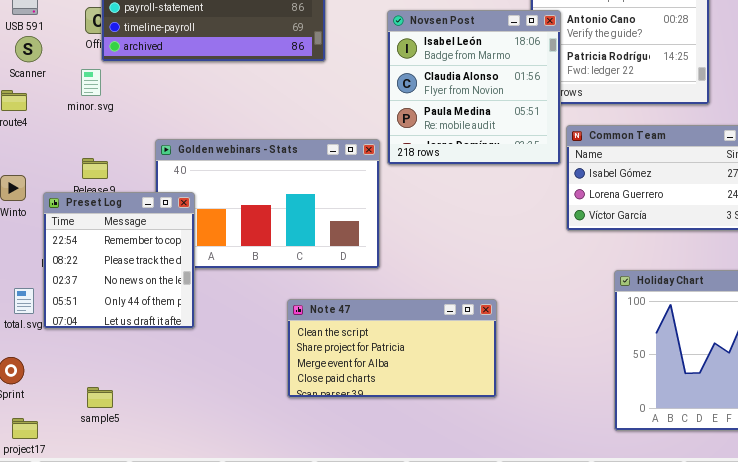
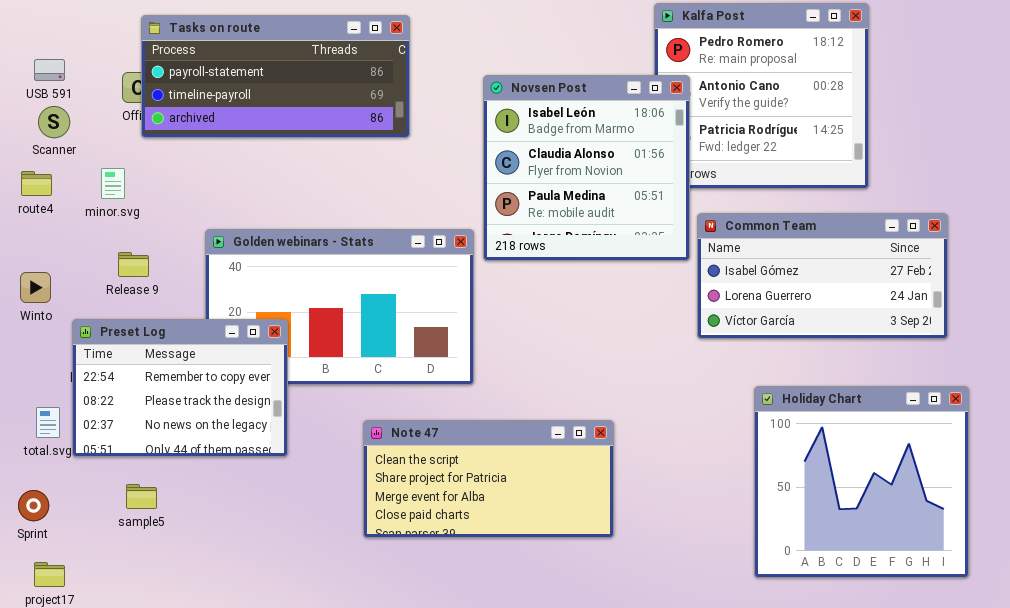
minor.svg: [81,69,101,96] -> [101,168,125,199], moved
Preset Log: [43,192,195,329] -> [72,319,288,457], resized
sample5: [87,387,113,408] -> [126,484,157,509], moved

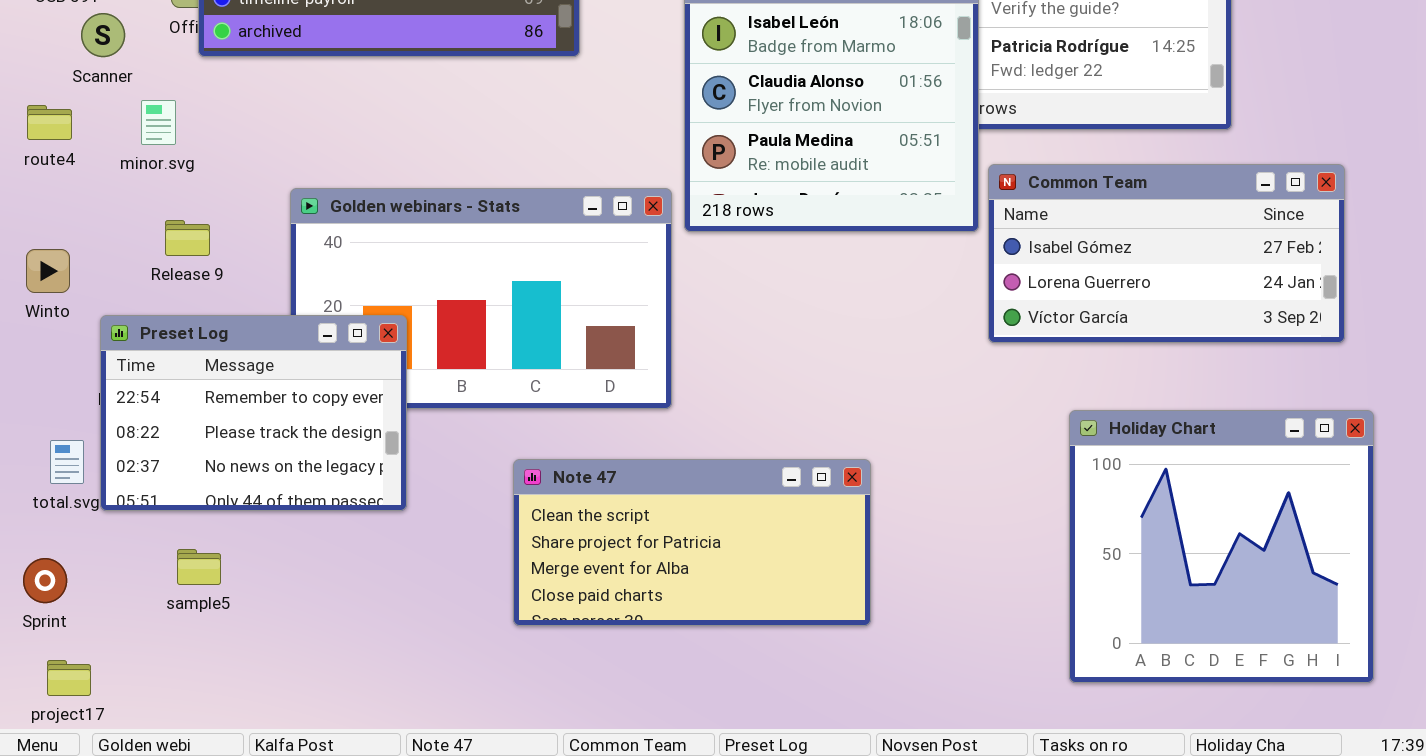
Scanner: [38,106,70,138] -> [81,13,125,57], moved

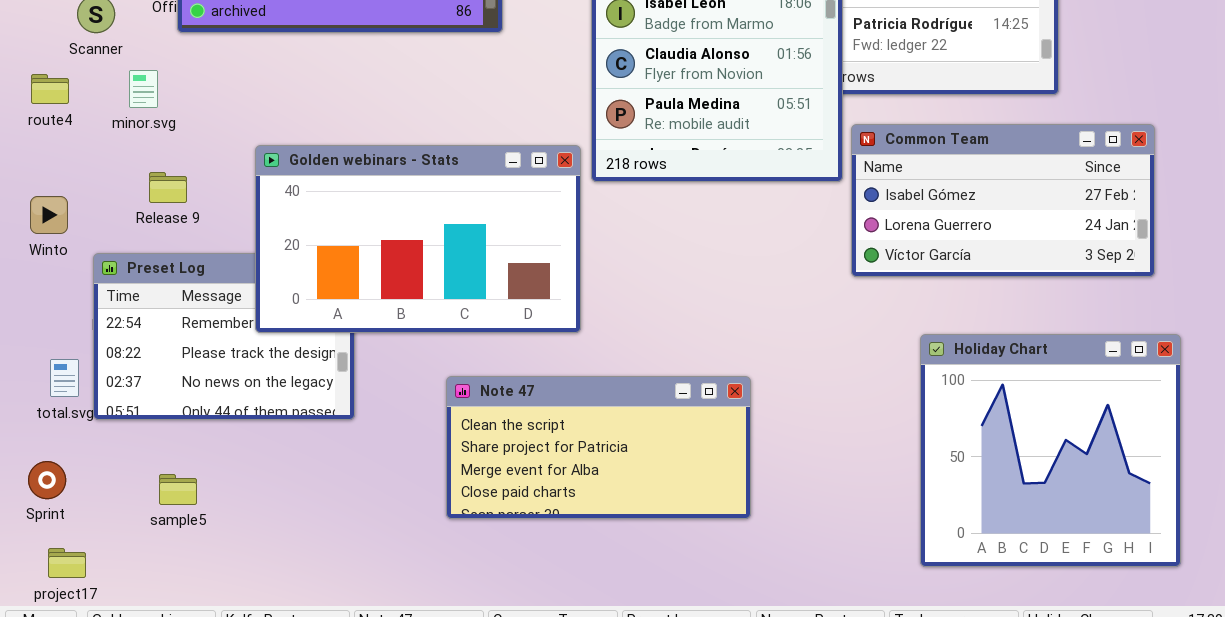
Golden webinars - Stats: [290,188,672,409] -> [255,145,581,333], raised
sample5: [177,549,221,585] -> [159,474,197,505], moved

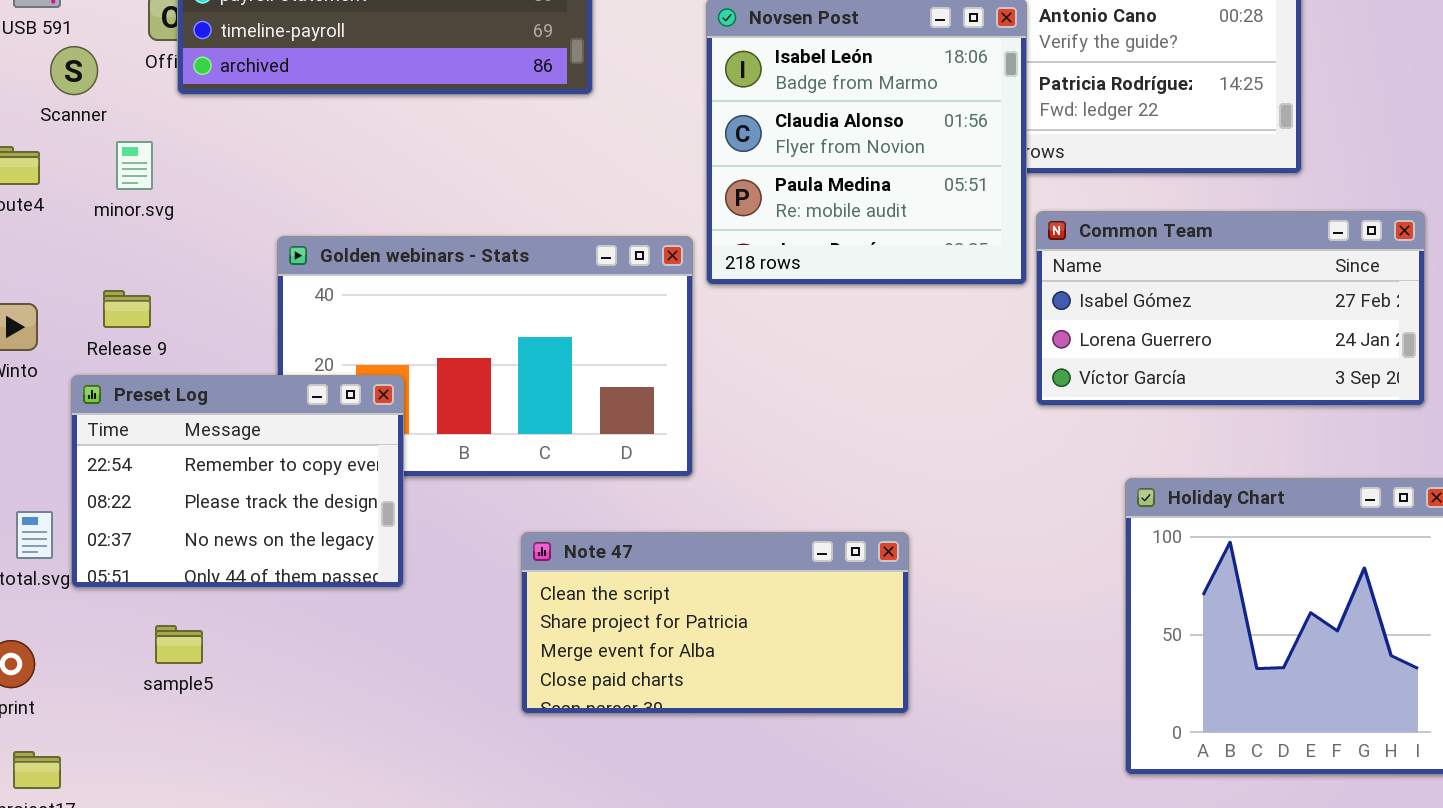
Release 9: [149,172,187,203] -> [103,290,151,328], moved
Preset Log: [93,253,355,420] -> [71,375,404,588], raised
sample5: [159,474,197,505] -> [155,625,203,664], moved

